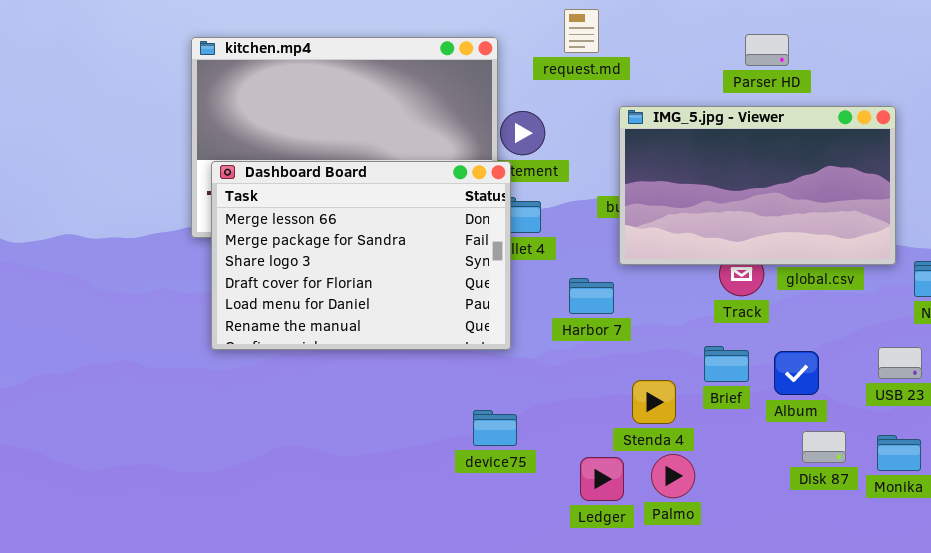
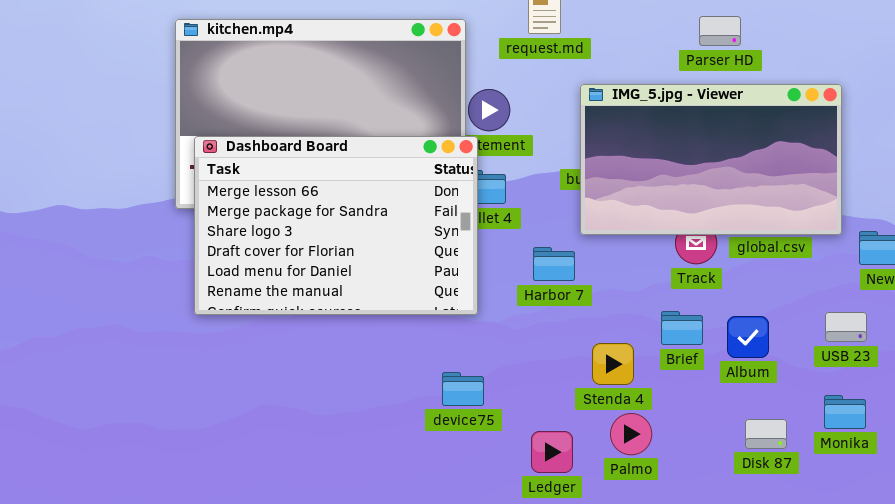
Disk 87: [802,431,846,463] -> [745,419,787,449], moved
Ledger: [580,457,624,501] -> [531,431,573,473], moved

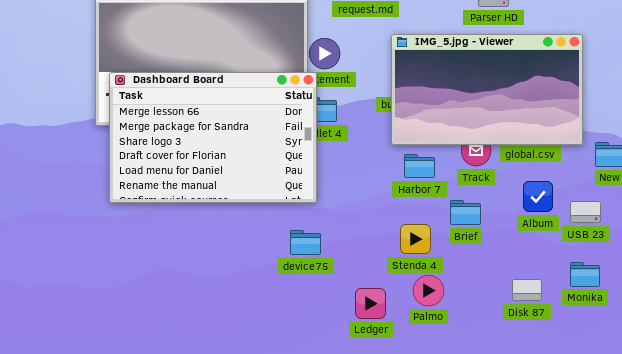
Harbor 7: [533,247,575,281] -> [404,154,435,178], moved
Album: [727,316,769,358] -> [523,181,553,212], moved
device75: [442,372,484,406] -> [290,230,321,255], moved

